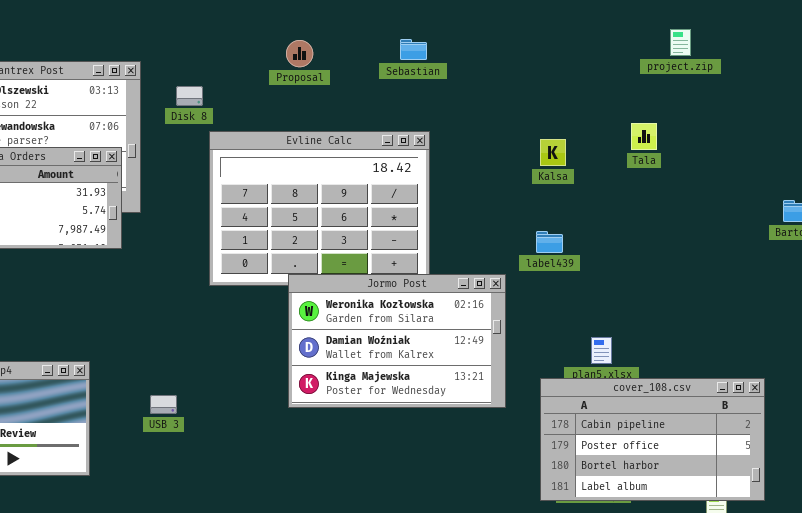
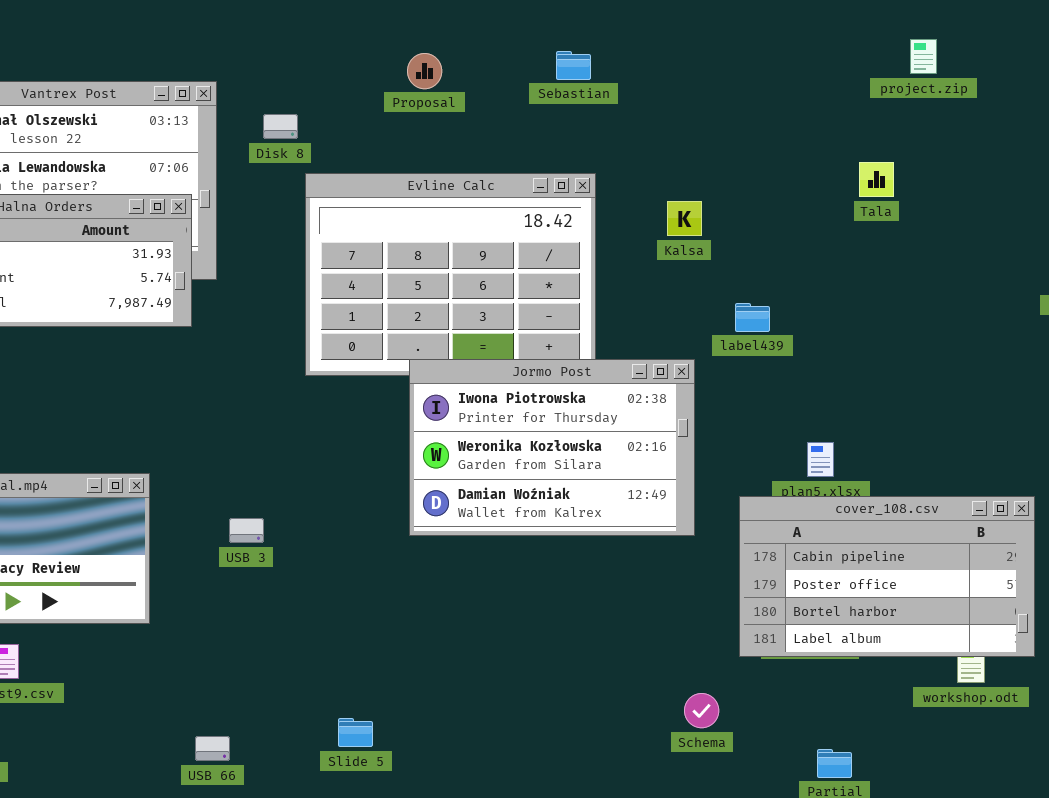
Kalsa: [540,139,566,166] -> [667,201,702,236], moved
Jormo Post: [288,274,506,408] -> [409,359,695,536], scrolled up 1 row

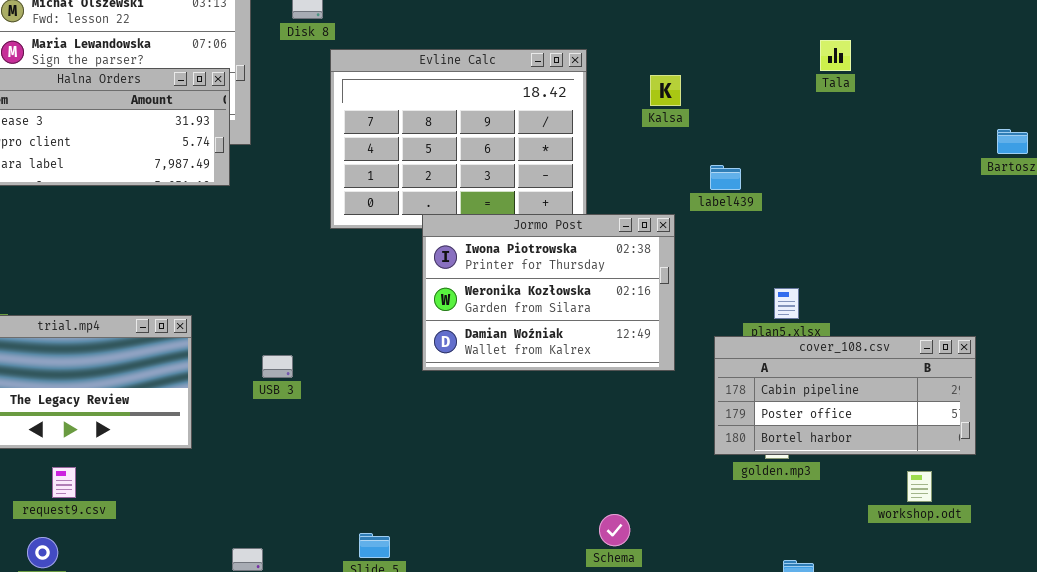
cover_108.csv: [739,496,1035,657] -> [714,336,976,455], resized
Schema: [684,693,719,728] -> [599,514,630,546], moved

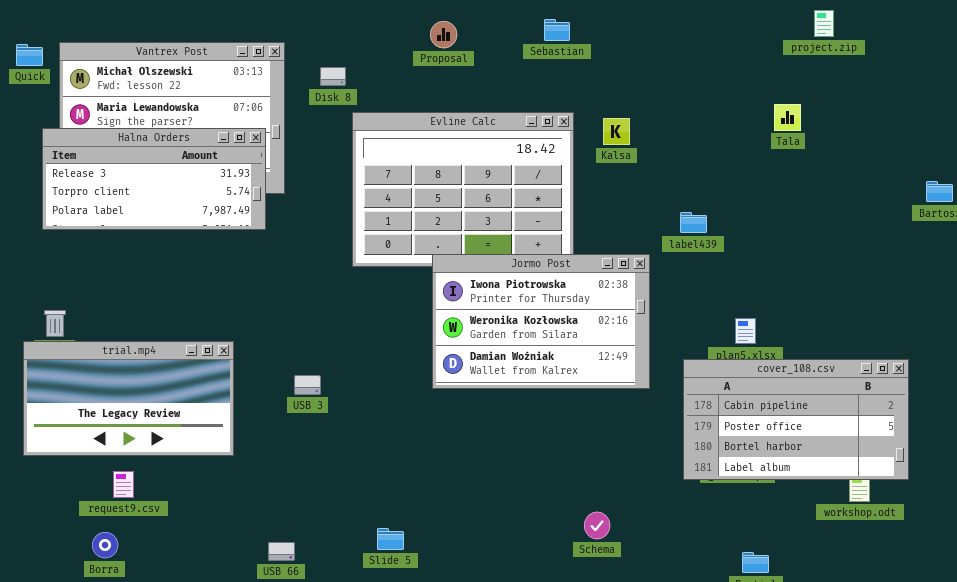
Kalsa: [650,75,681,106] -> [603,118,630,145], moved
cover_108.csv: [714,336,976,455] -> [683,359,909,480], resized

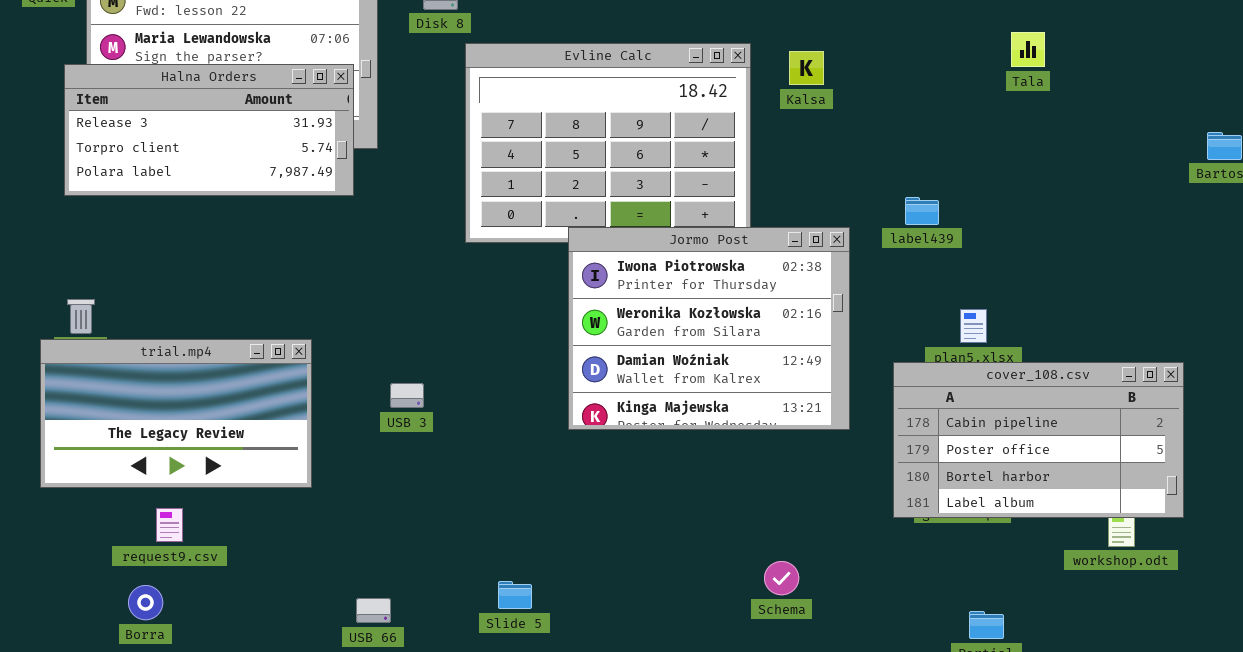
label439: [680,212,707,233] -> [905,197,939,225], moved
Jormo Post: [432,254,650,389] -> [568,227,850,430], resized

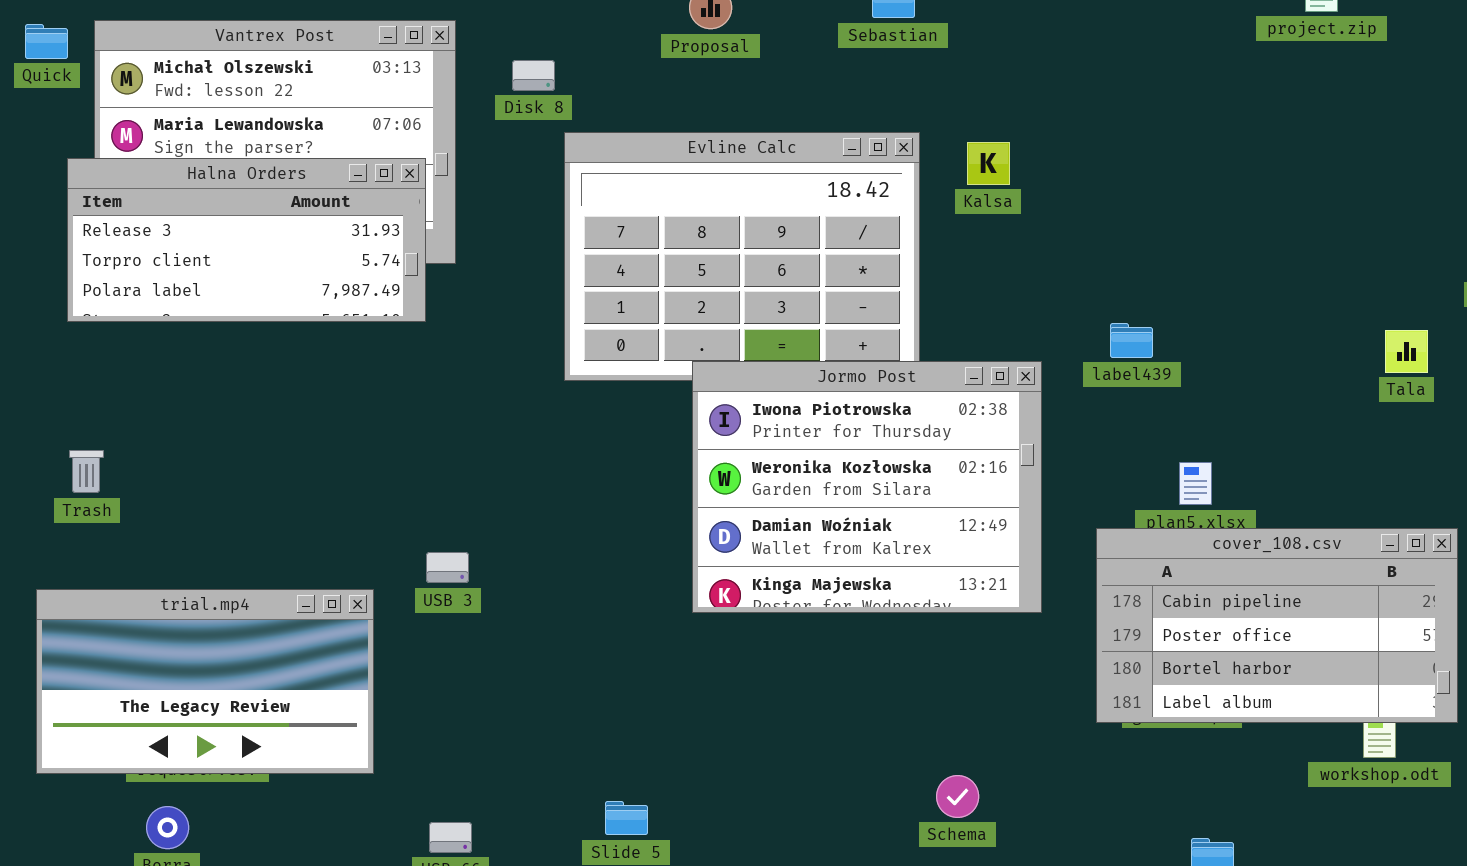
Tala: [1011,32,1045,67] -> [1385,330,1428,373], moved
trial.mp4: [40,339,312,488] -> [36,589,374,774], moved
USB 3: [390,383,424,408] -> [426,552,469,583], moved

